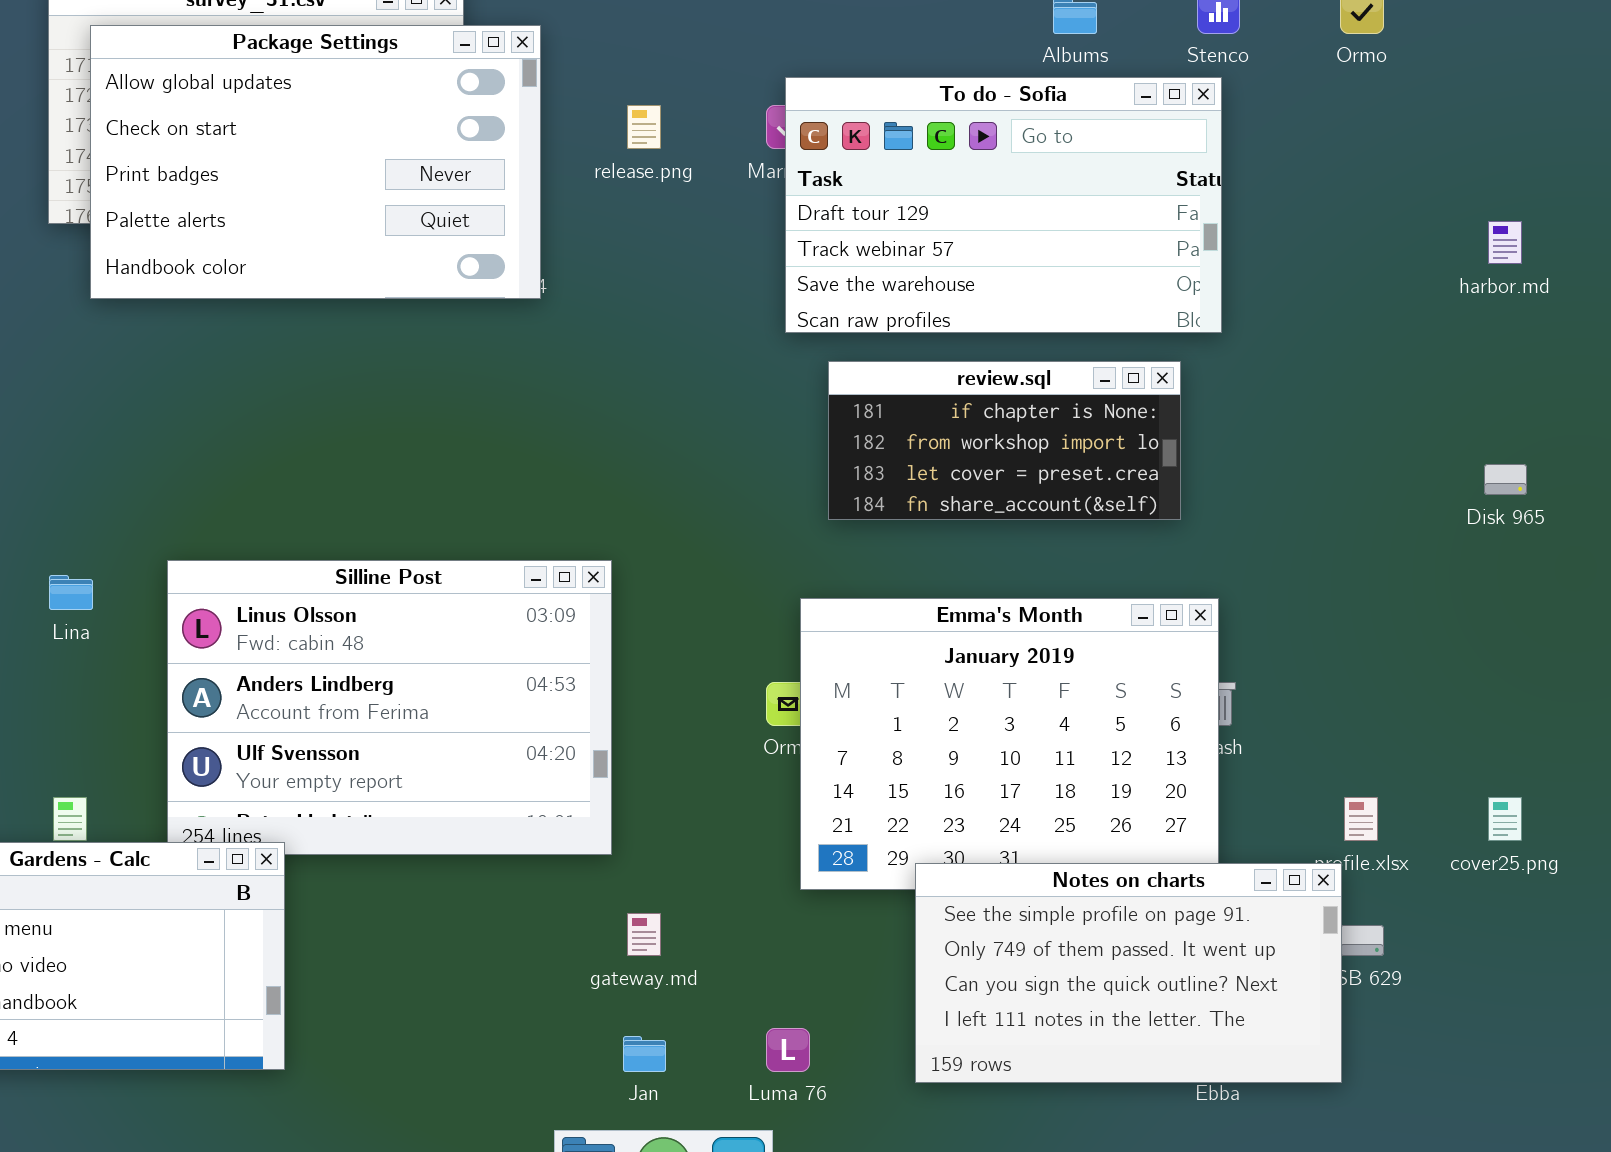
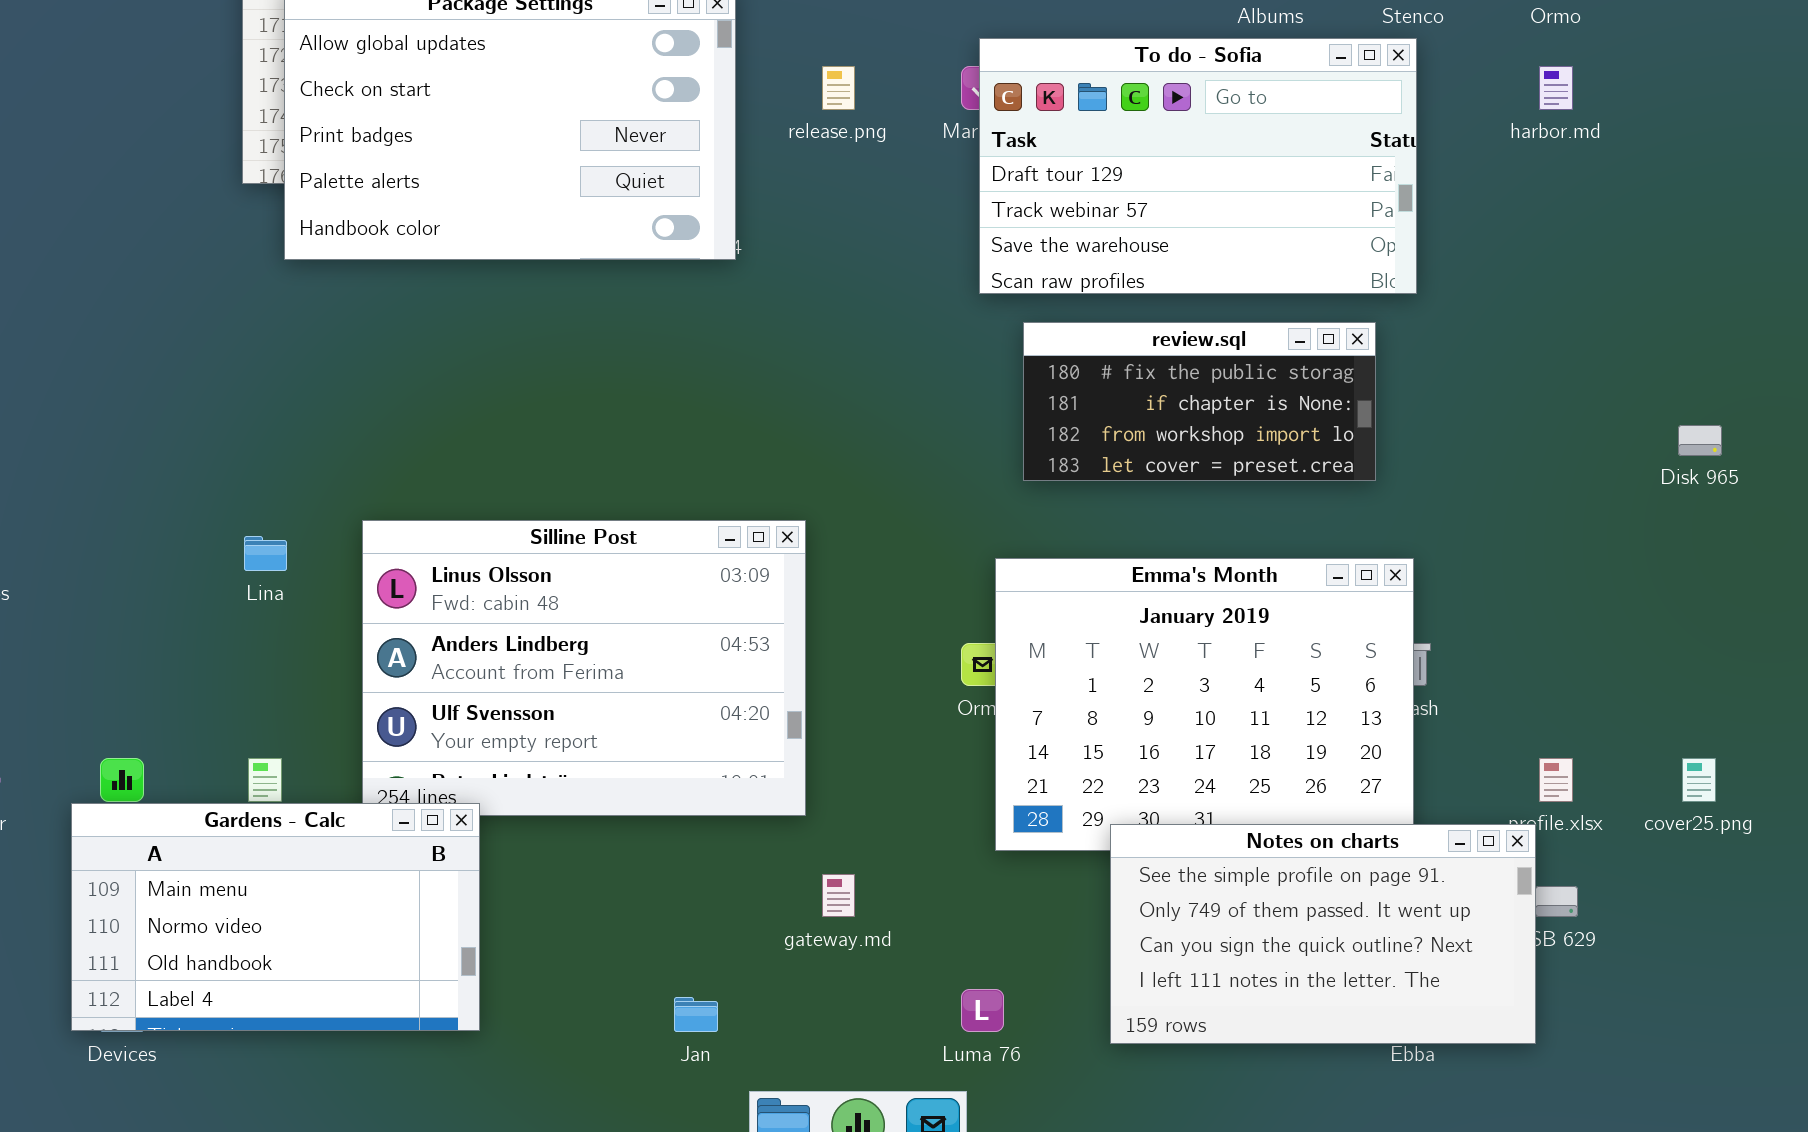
harbor.md: [1488,221,1522,264] -> [1539,66,1573,110], moved
review.sql: [828,361,1181,520] -> [1023,322,1376,481], scrolled up 1 row
Jan: [623,1036,666,1072] -> [674,997,718,1032], moved

